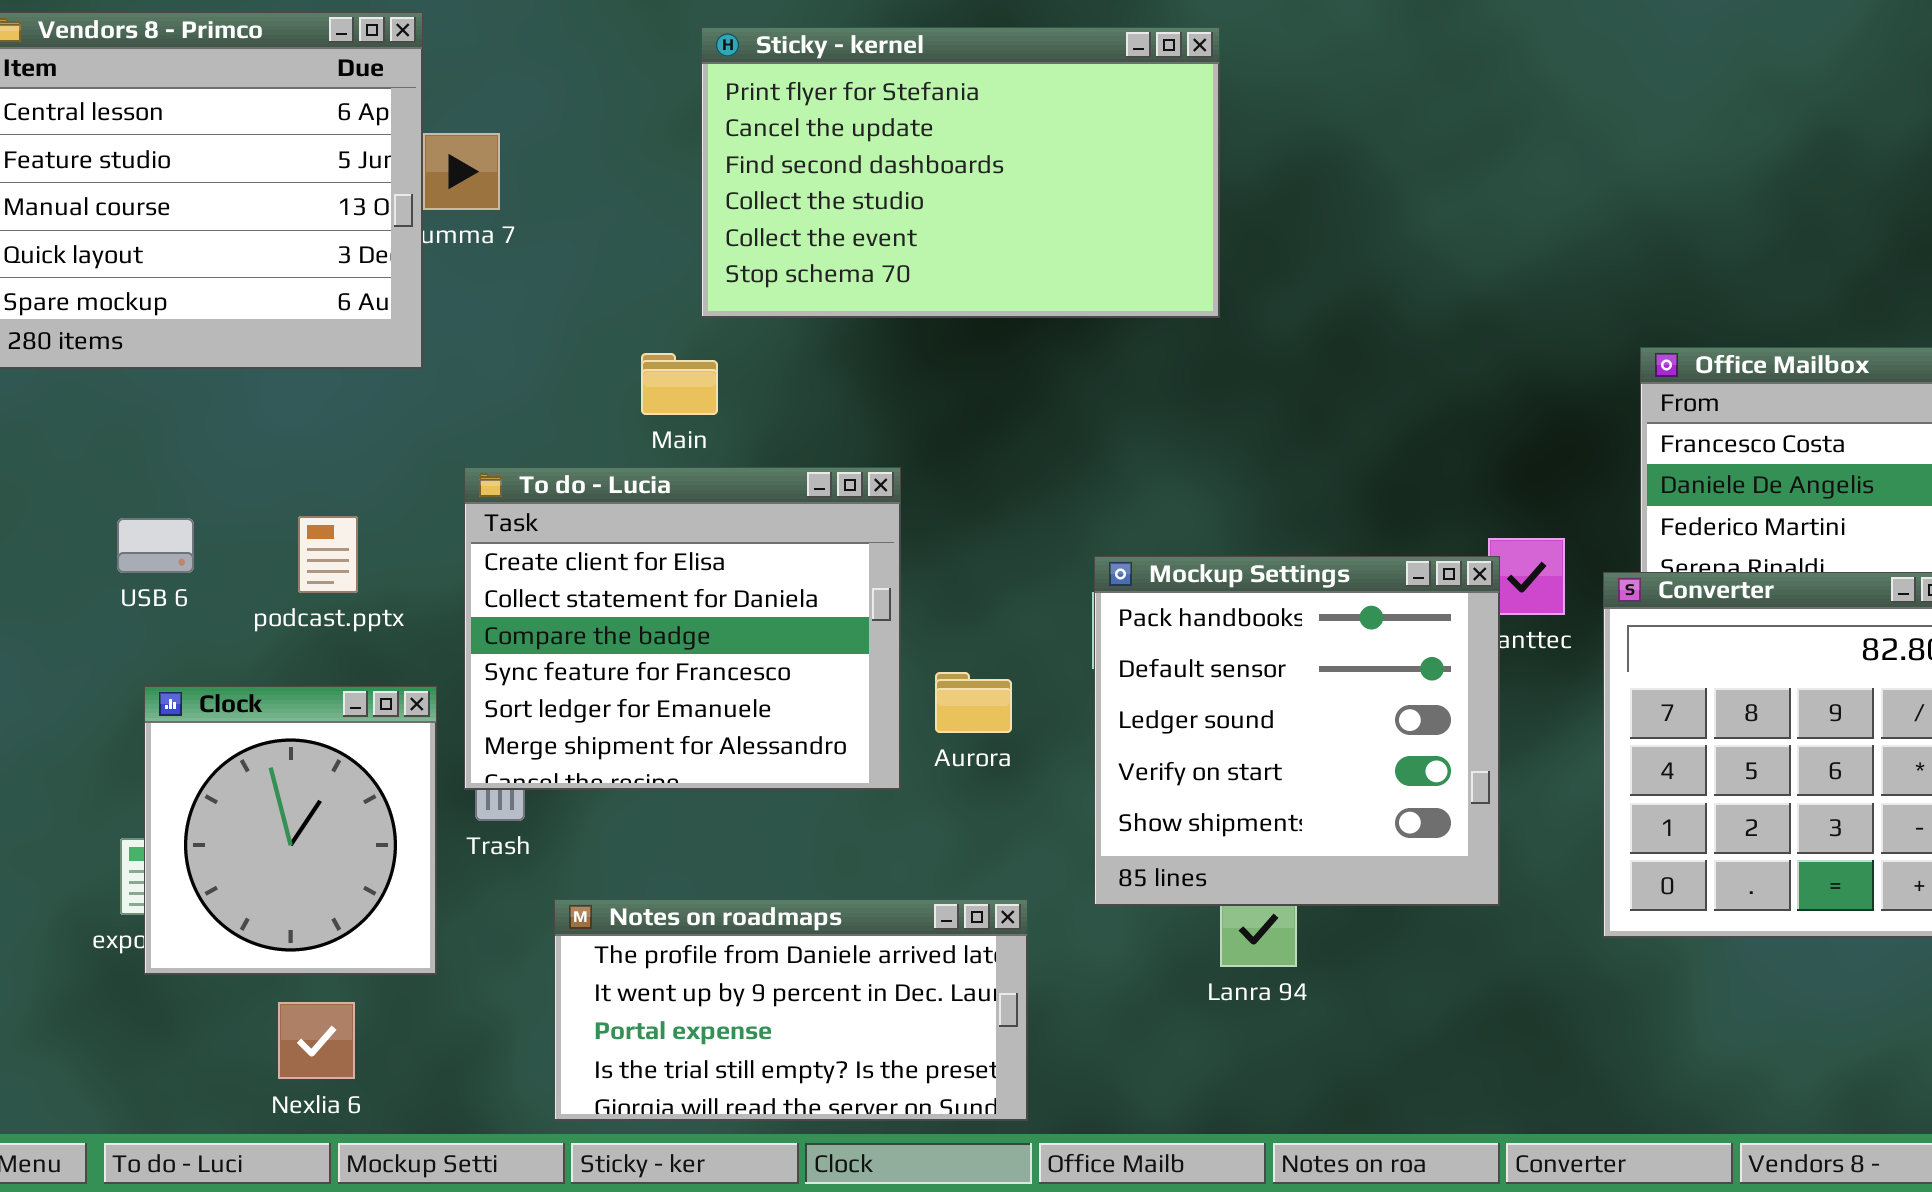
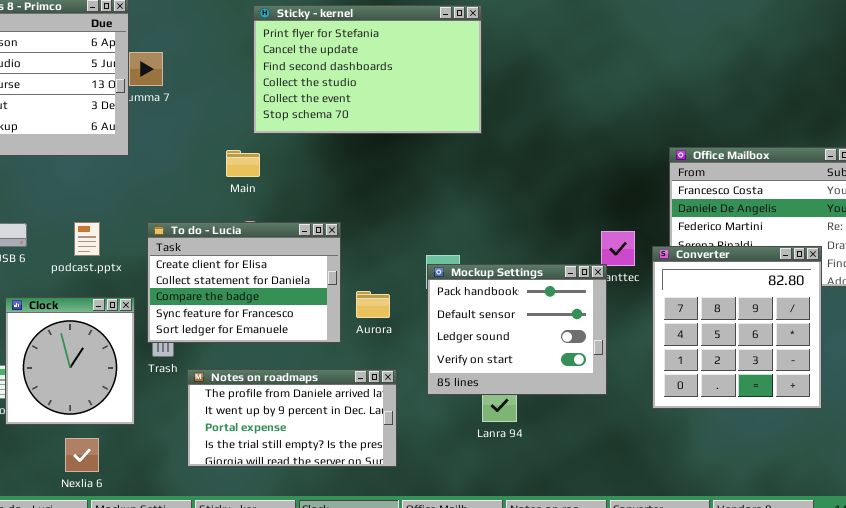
To do - Lucia: [464,467,901,790] -> [147,222,341,343], resized
Mockup Settings: [1094,556,1500,906] -> [427,264,607,395], resized
Notes on roadmaps: [554,899,1028,1121] -> [187,369,397,467], moved

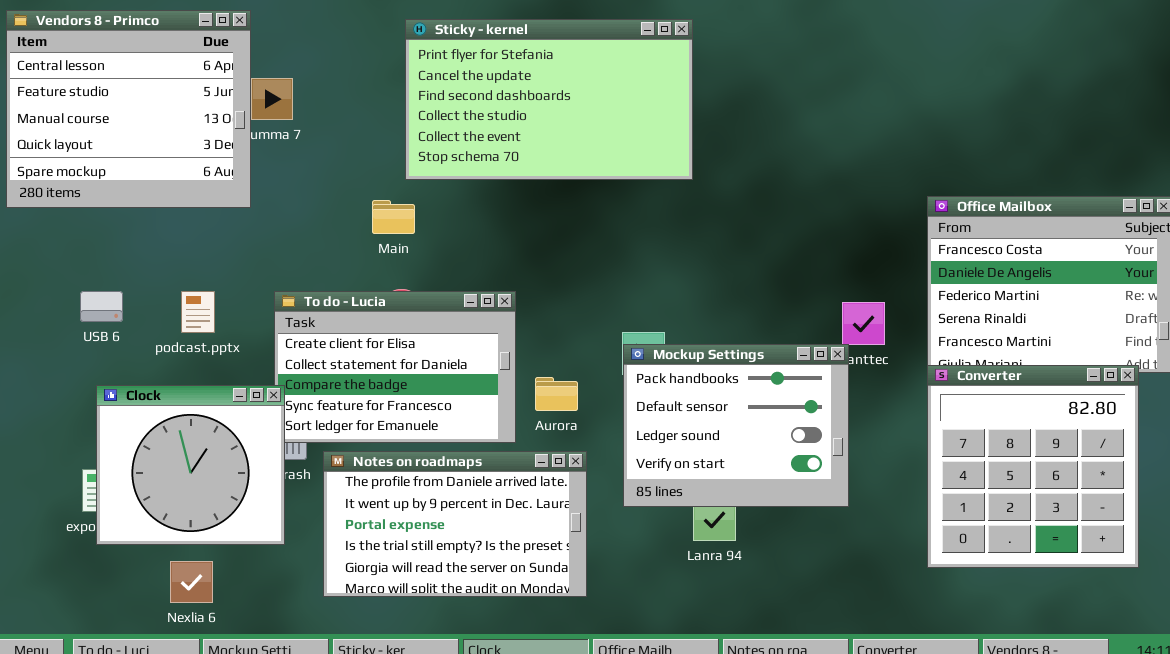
Converter: [652,246,822,409] -> [927,365,1139,568], moved
Clock: [5,297,135,425] -> [96,385,285,545], resized
Notes on roadmaps: [187,369,397,467] -> [323,451,587,597], resized

